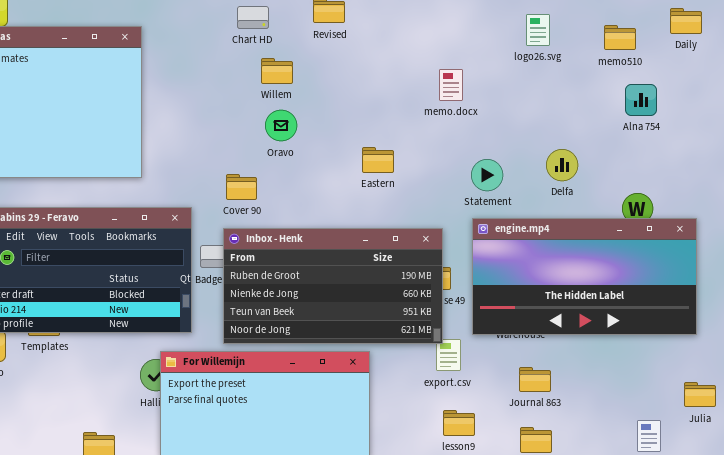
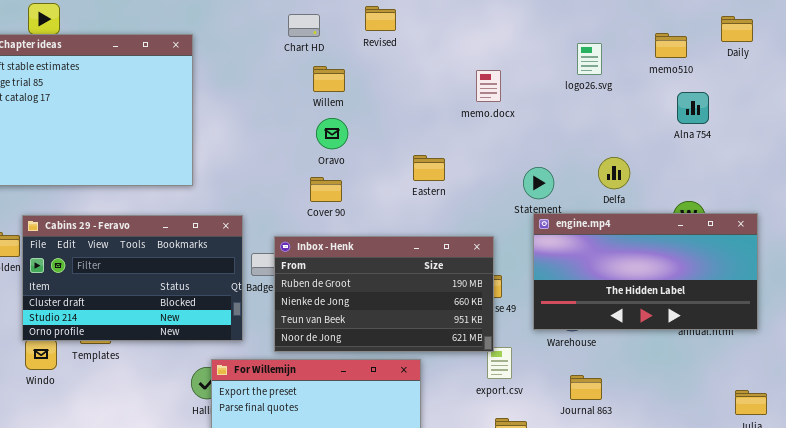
logo26.svg: [526,14,550,46] -> [577,43,602,75], moved
memo.docx: [439,69,463,101] -> [476,70,501,102], moved
Cover 90: [226,174,257,200] -> [310,177,342,202], moved
engine.mp4: [472,218,697,335] -> [533,213,758,330], moved

